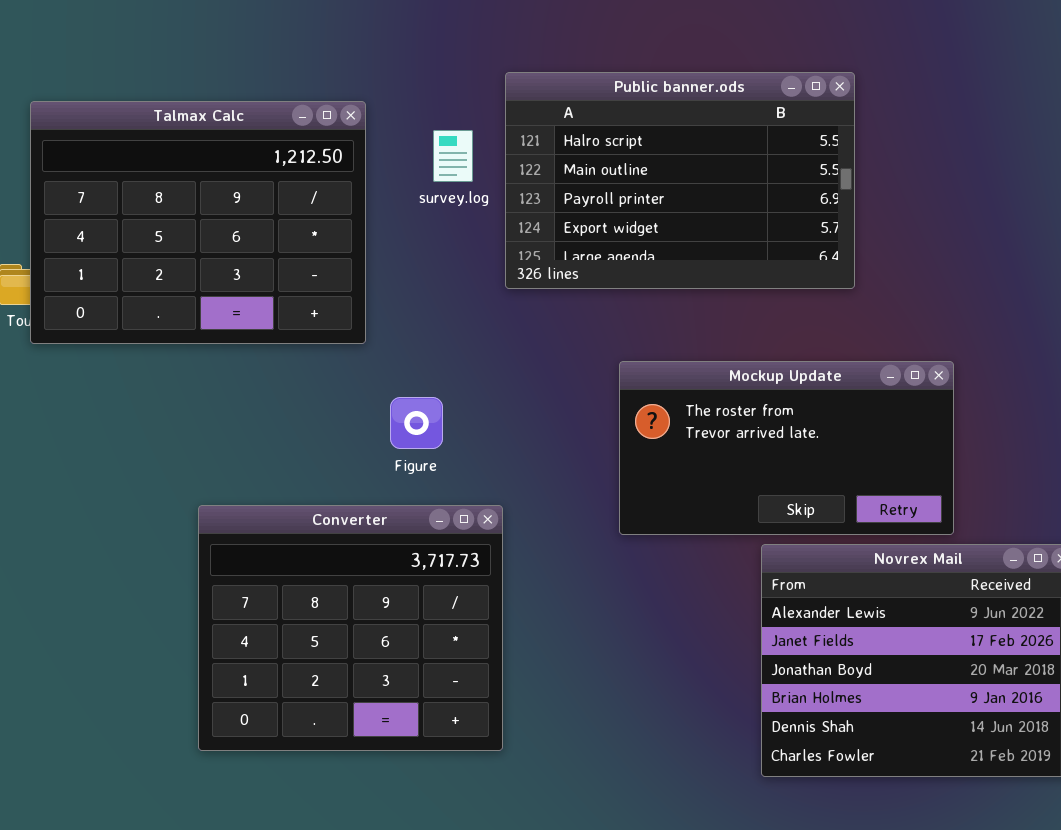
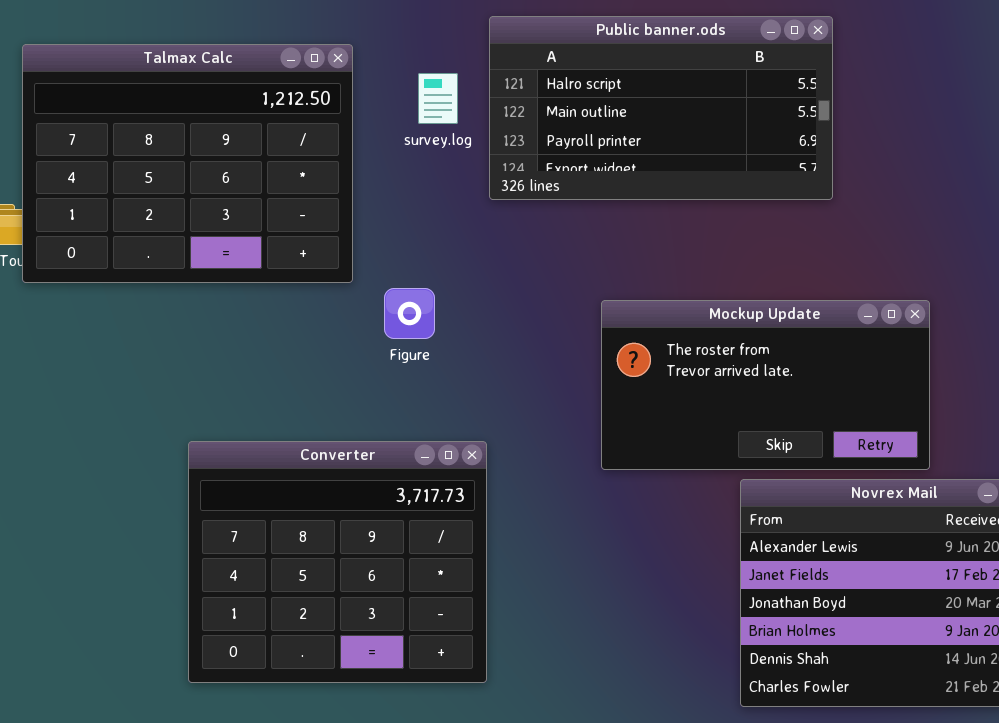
Public banner.ods: [505,72,855,289] -> [489,16,833,200], resized
Figure: [390,397,443,449] -> [384,288,435,339], moved

